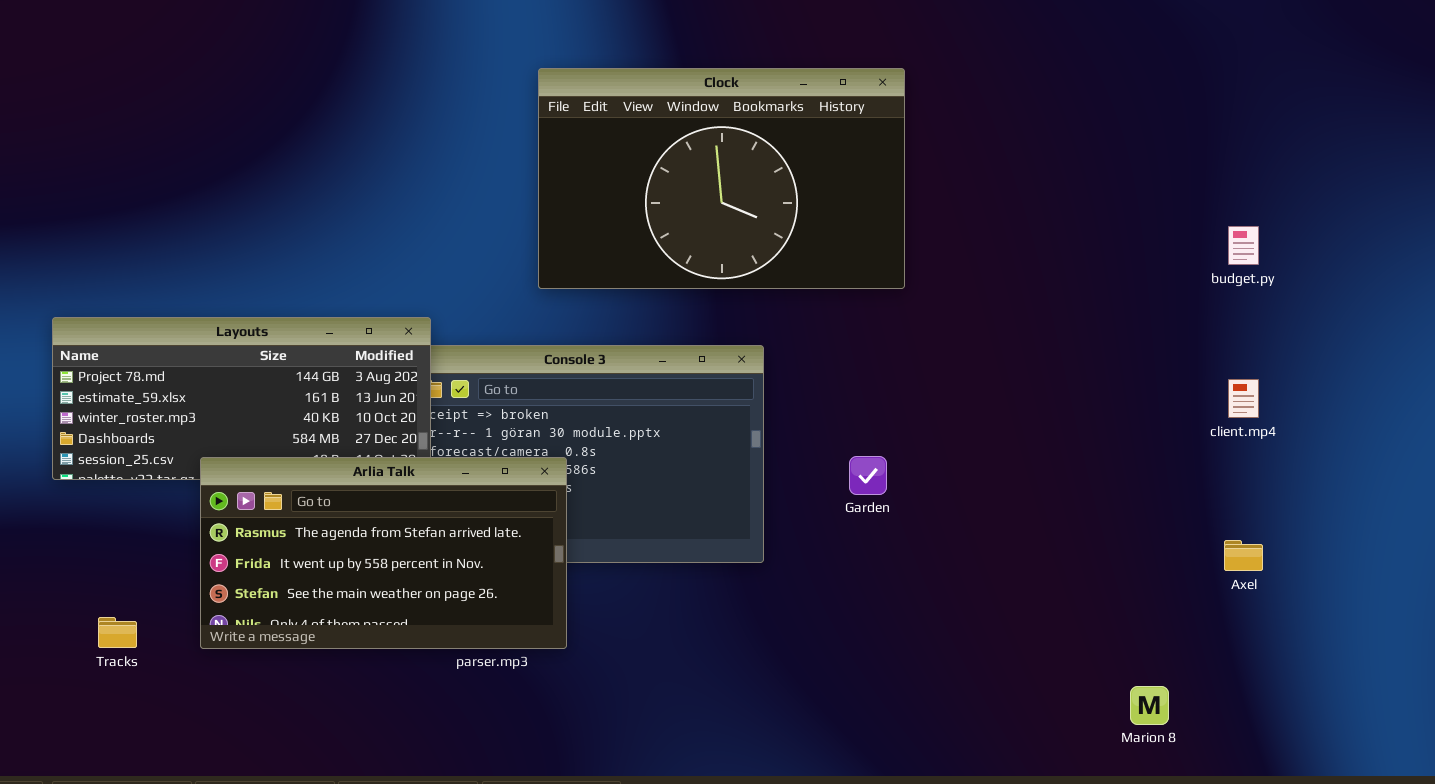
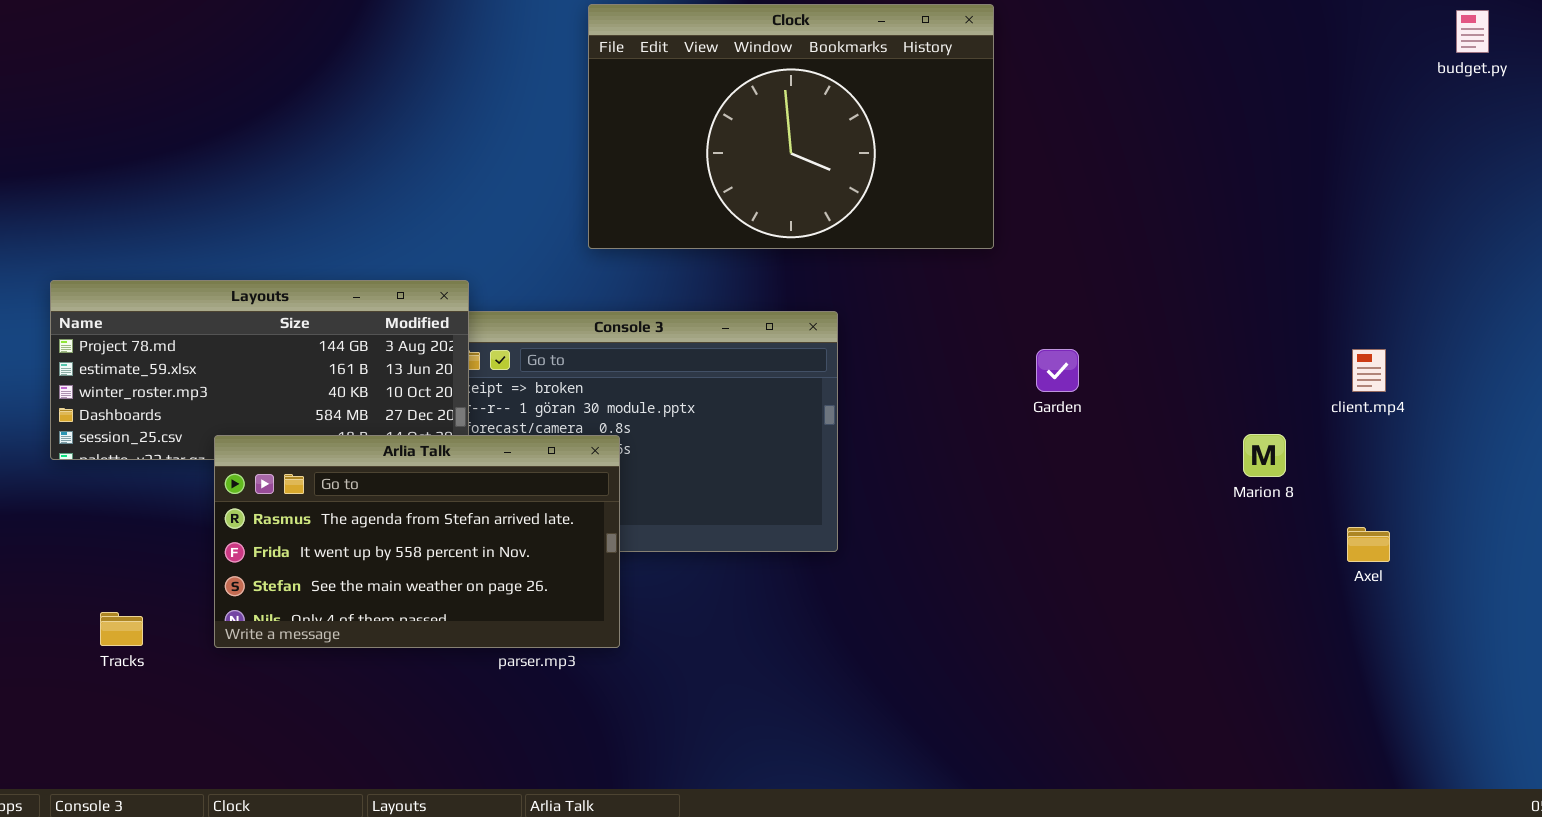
budget.py: [1228,226,1259,265] -> [1456,10,1489,53], moved
Garden: [849,456,887,495] -> [1036,349,1079,392], moved
Marion 8: [1130,686,1169,725] -> [1243,434,1286,477], moved

